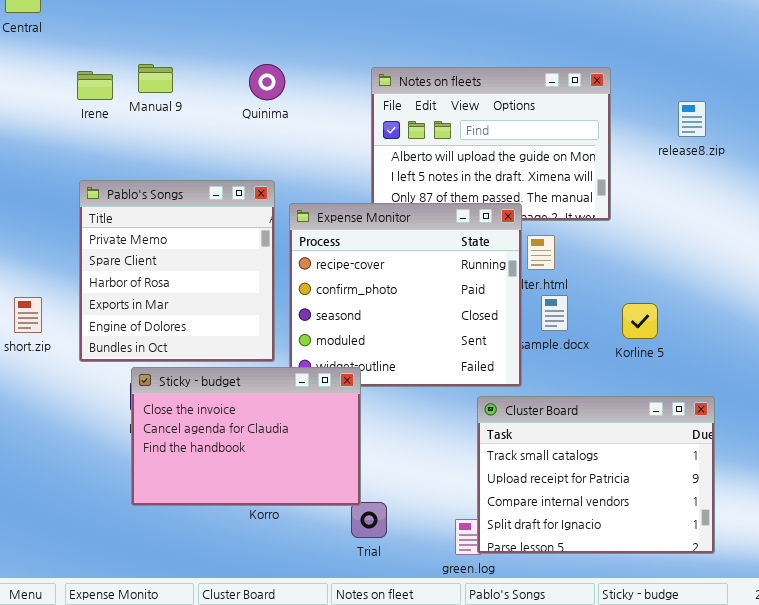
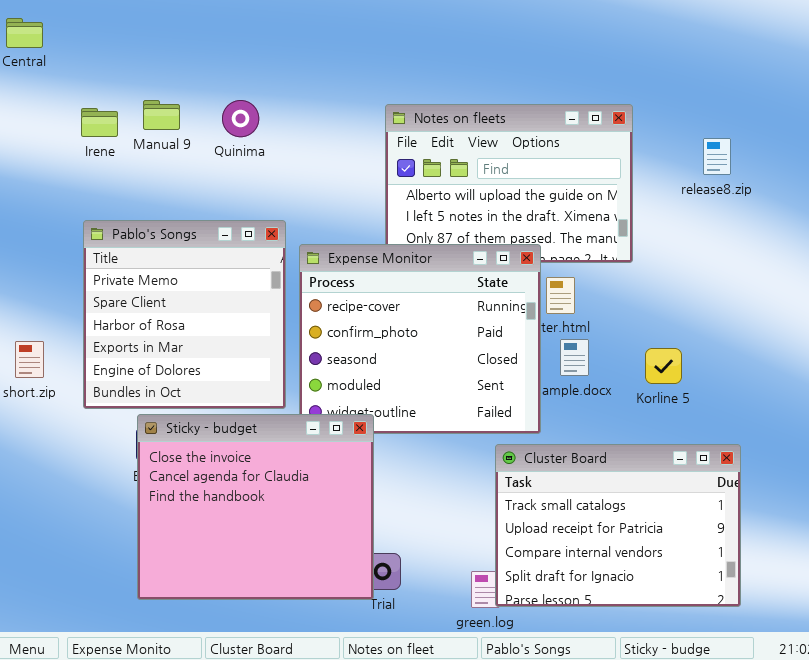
Quinima: [249,64,285,100] -> [222,100,259,137], moved
Sticky - budget: [131,367,361,506] -> [137,414,374,600], resized

